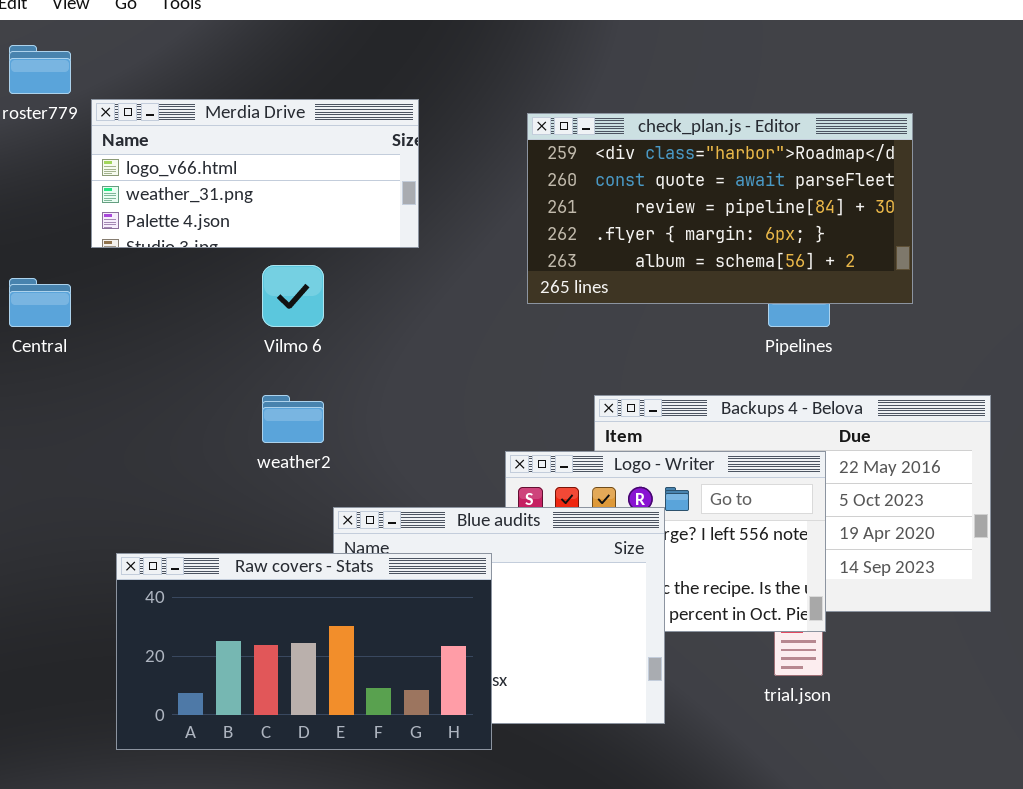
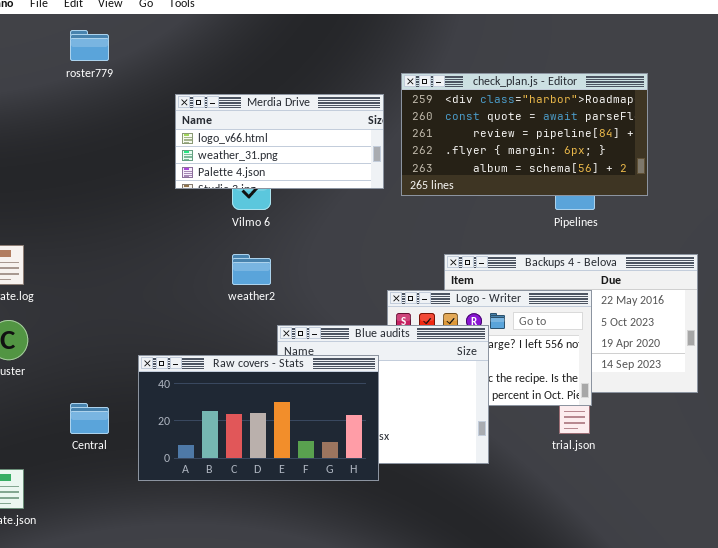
Merdia Drive: [91,99,419,248] -> [175,94,384,189], moved
Central: [9,278,71,327] -> [70,403,109,434], moved

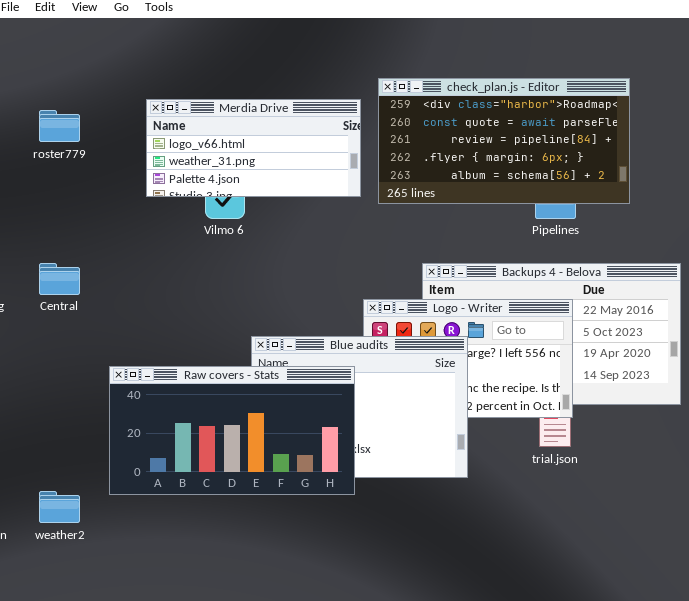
roster779: [70,30,109,61] -> [39,110,80,142], moved
weather2: [232,254,271,285] -> [39,491,80,523], moved
Central: [70,403,109,434] -> [39,263,80,295], moved

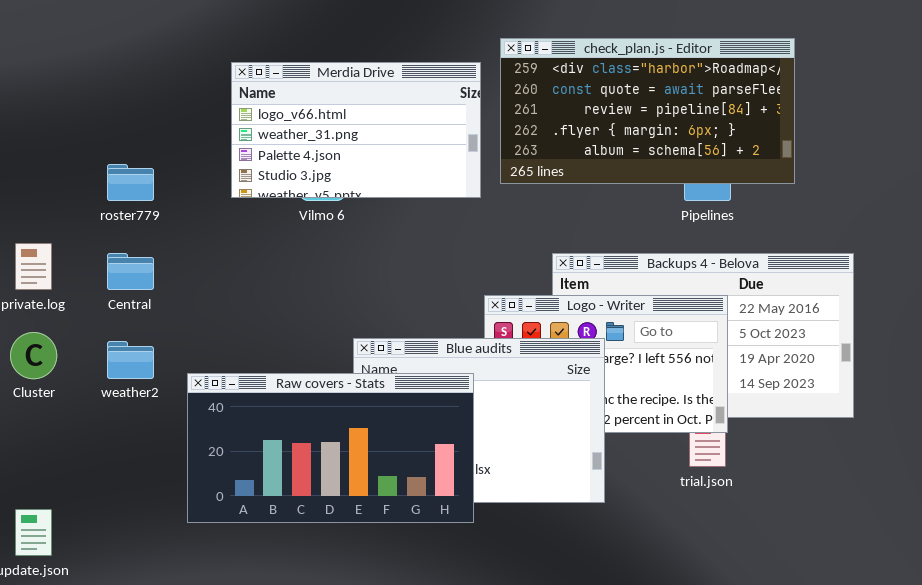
Merdia Drive: [146,99,361,197] -> [231,62,481,198], resized
roster779: [39,110,80,142] -> [107,164,154,201], moved
weather2: [39,491,80,523] -> [107,341,154,379], moved

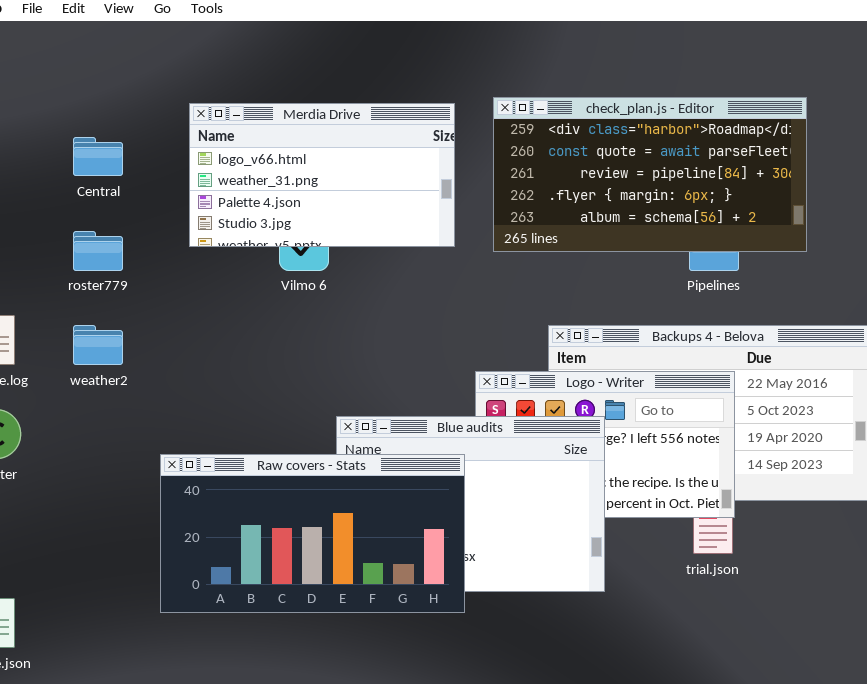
Merdia Drive: [231,62,481,198] -> [189,103,455,247], moved
Central: [107,253,154,290] -> [73,137,123,176], moved
weather2: [107,341,154,379] -> [73,325,123,365], moved

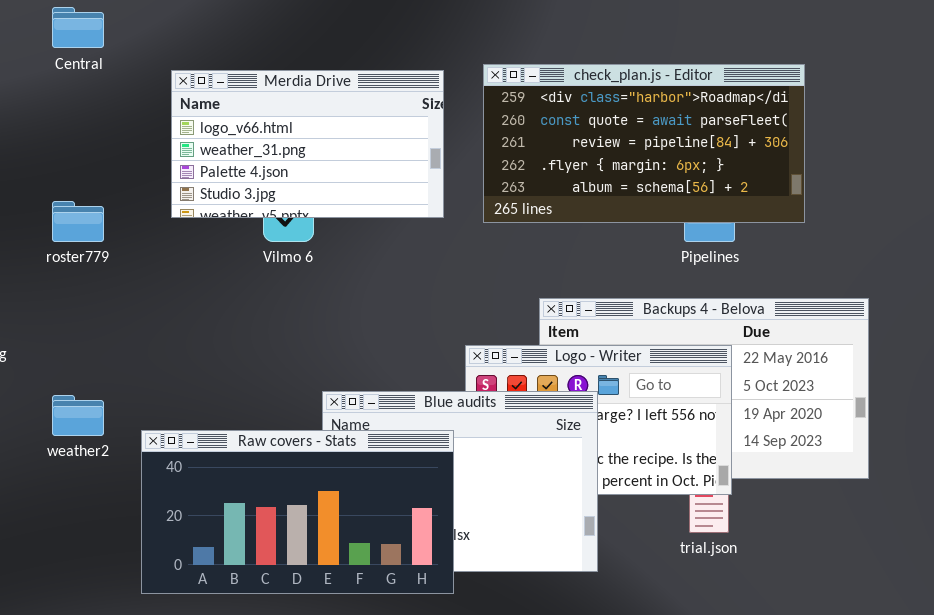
Central: [73,137,123,176] -> [52,7,104,48], moved
weather2: [73,325,123,365] -> [52,395,104,436], moved

